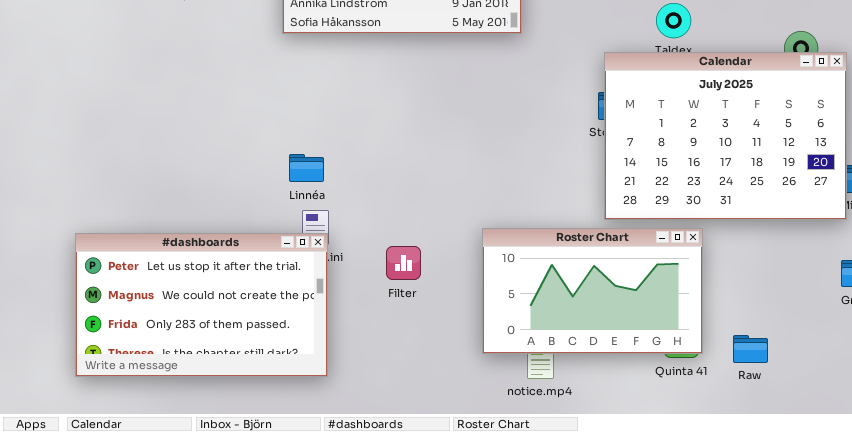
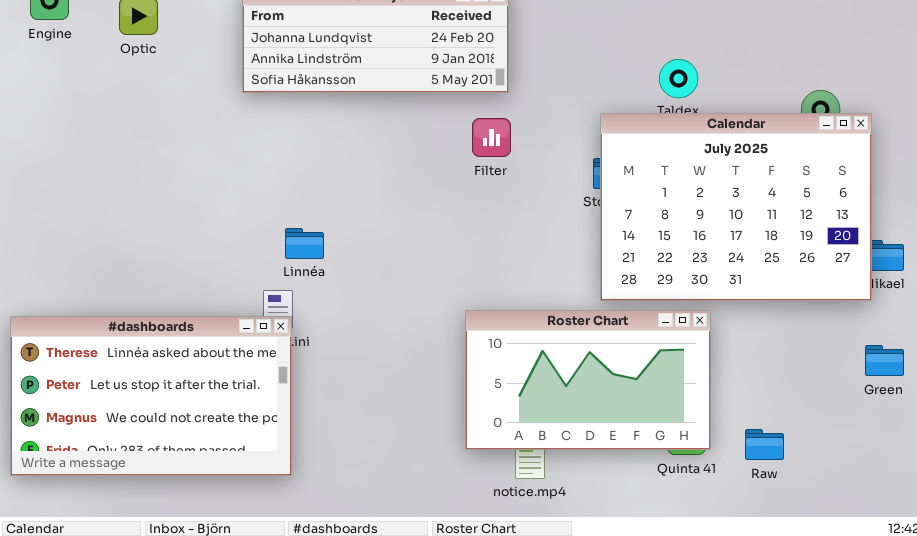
Linnéa: [289,154,324,182] -> [285,228,324,259], moved
#dashboards: [75,233,328,377] -> [10,316,292,476], scrolled up 1 row
Filter: [386,246,421,280] -> [472,118,511,157], moved

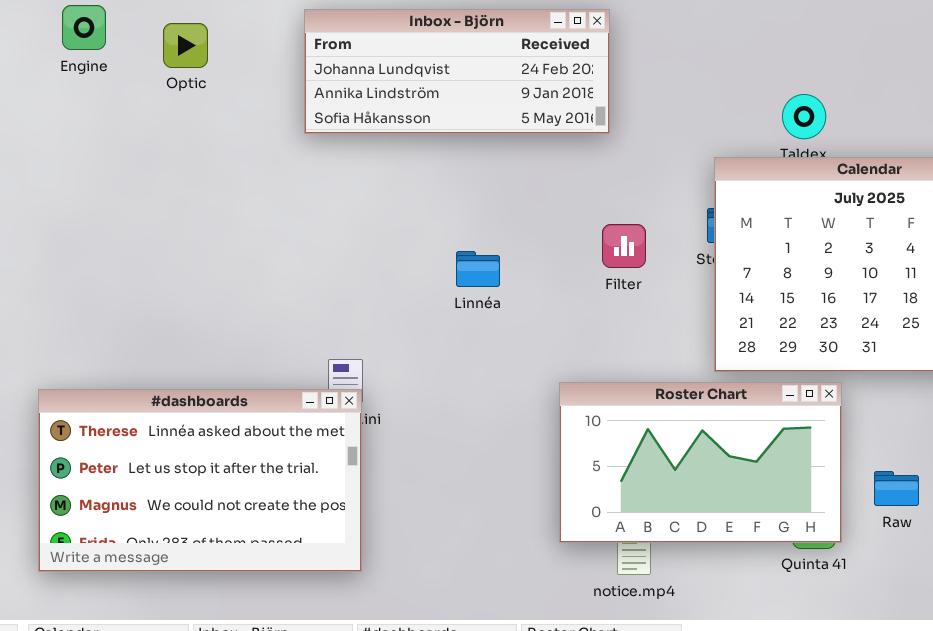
Filter: [472,118,511,157] -> [602,224,646,268], moved
Linnéa: [285,228,324,259] -> [456,251,500,287], moved
Raw: [745,429,784,460] -> [874,471,919,506], moved

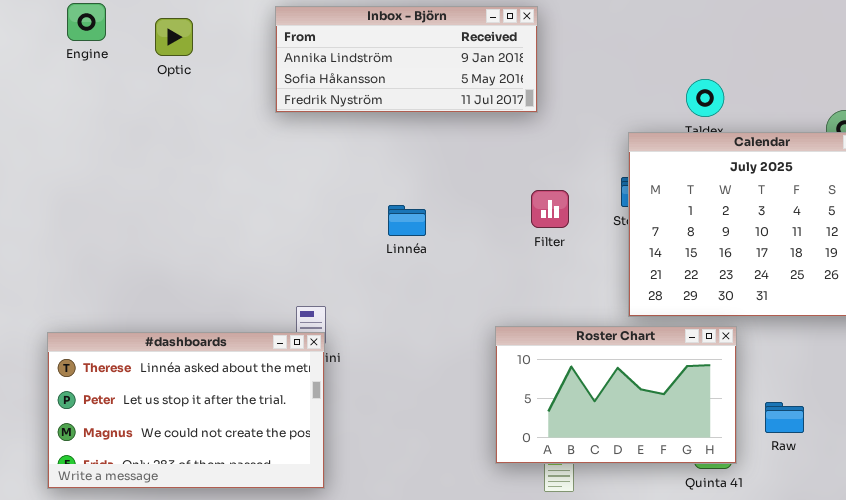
Inbox - Björn: [304,9,610,134] -> [275,6,538,113], scrolled down 1 row
Linnéa: [456,251,500,287] -> [388,205,426,236], moved

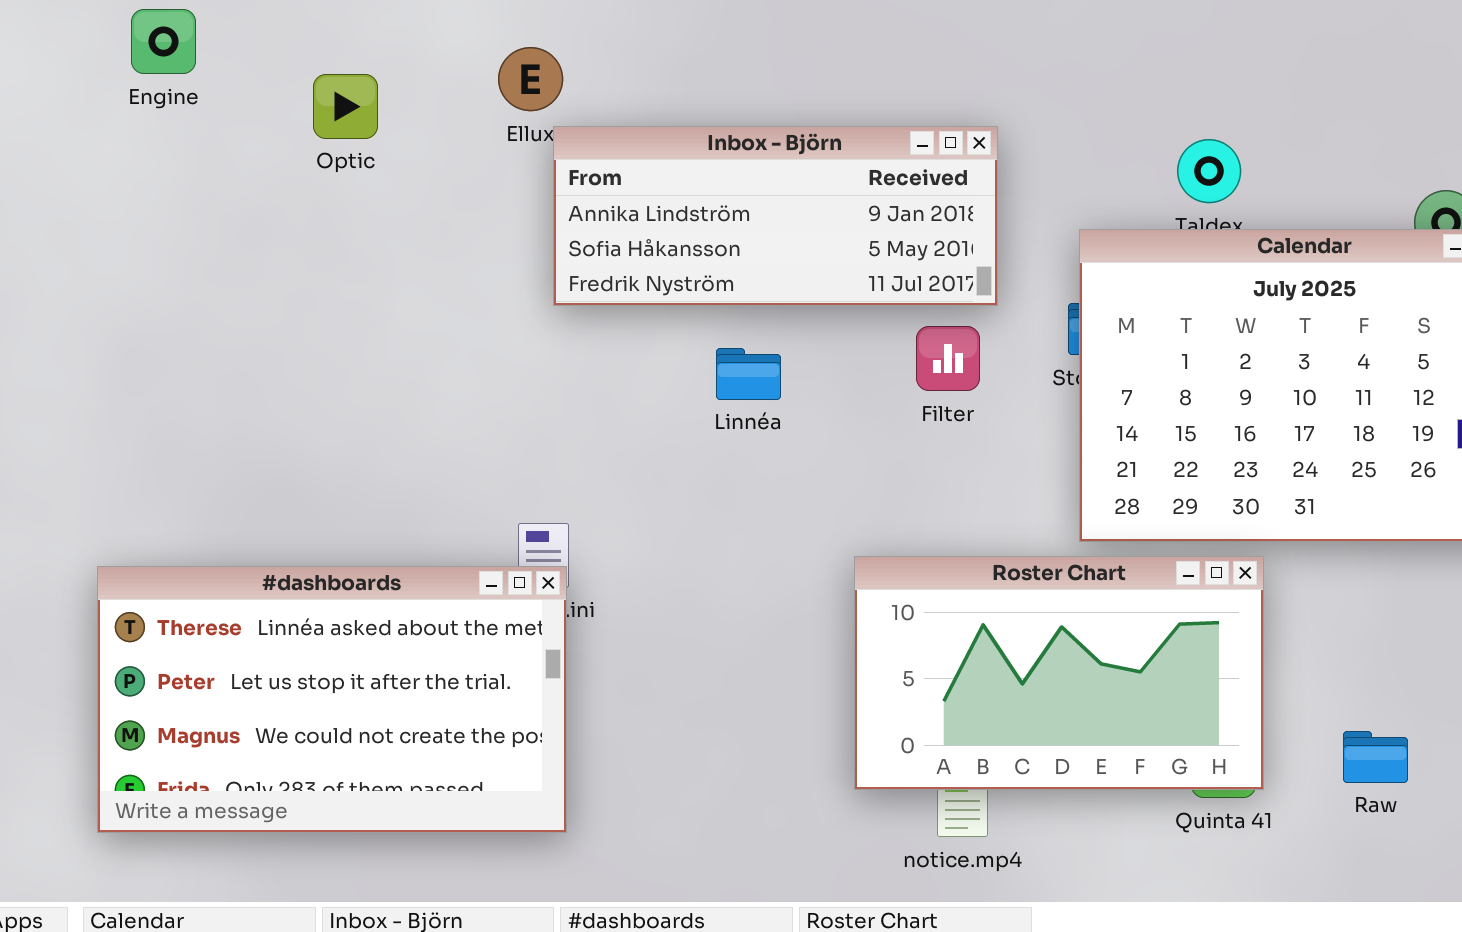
Inbox - Björn: [275,6,538,113] -> [553,126,998,306], moved
Optic: [155,18,193,56] -> [313,74,378,139], moved
Linnéa: [388,205,426,236] -> [716,348,781,400], moved
Raw: [765,402,804,433] -> [1343,731,1408,783], moved

